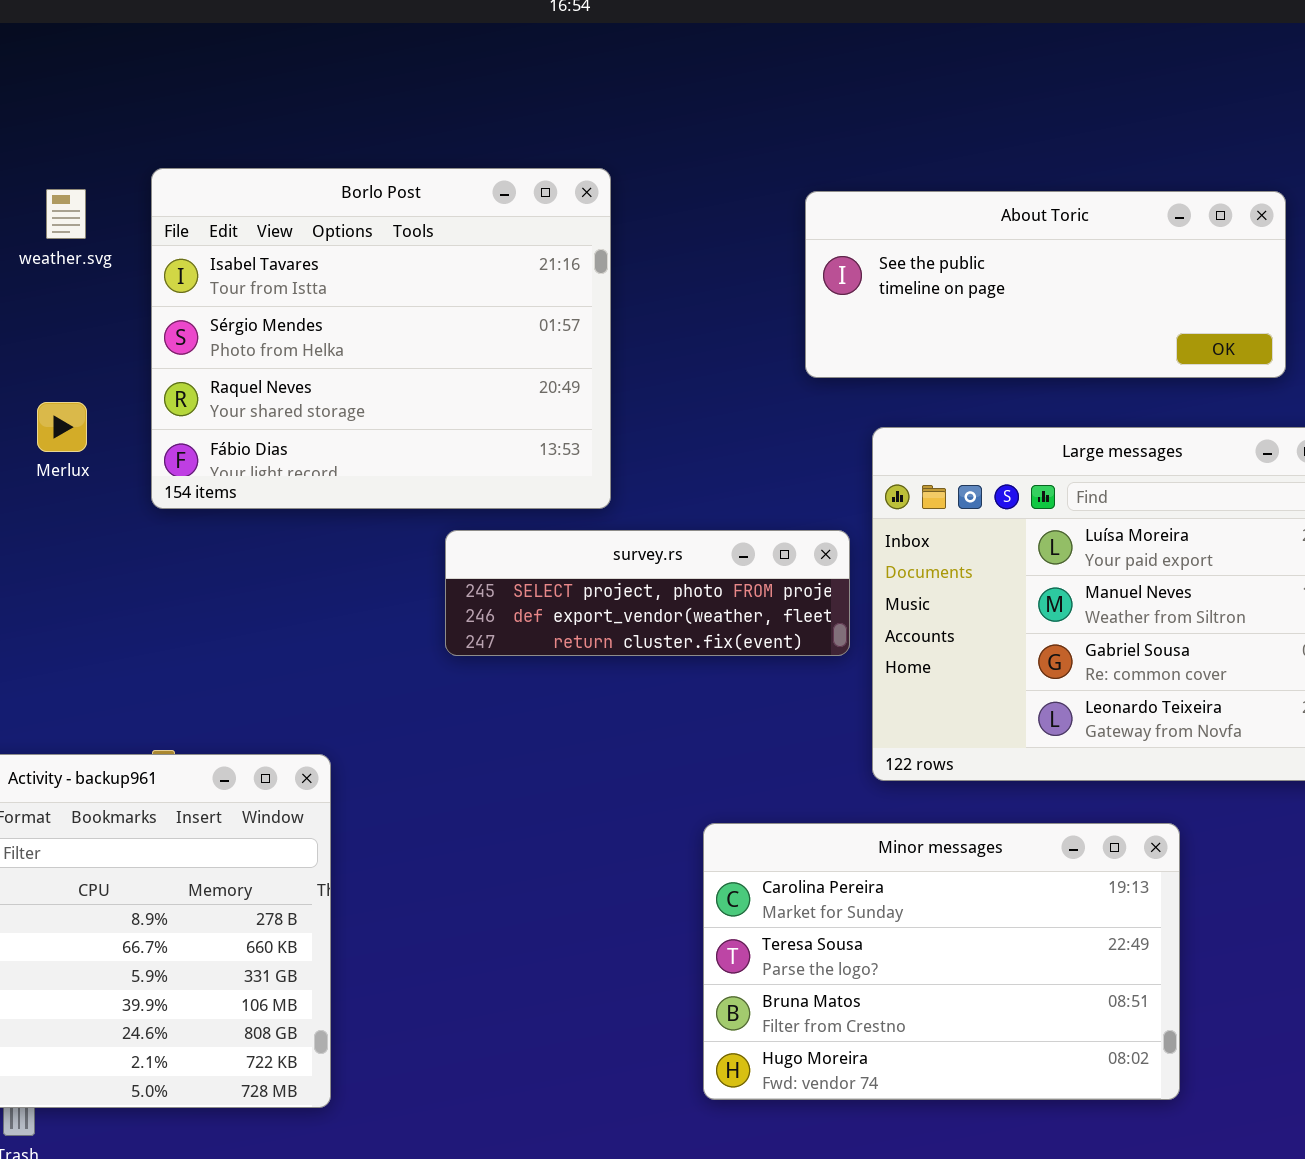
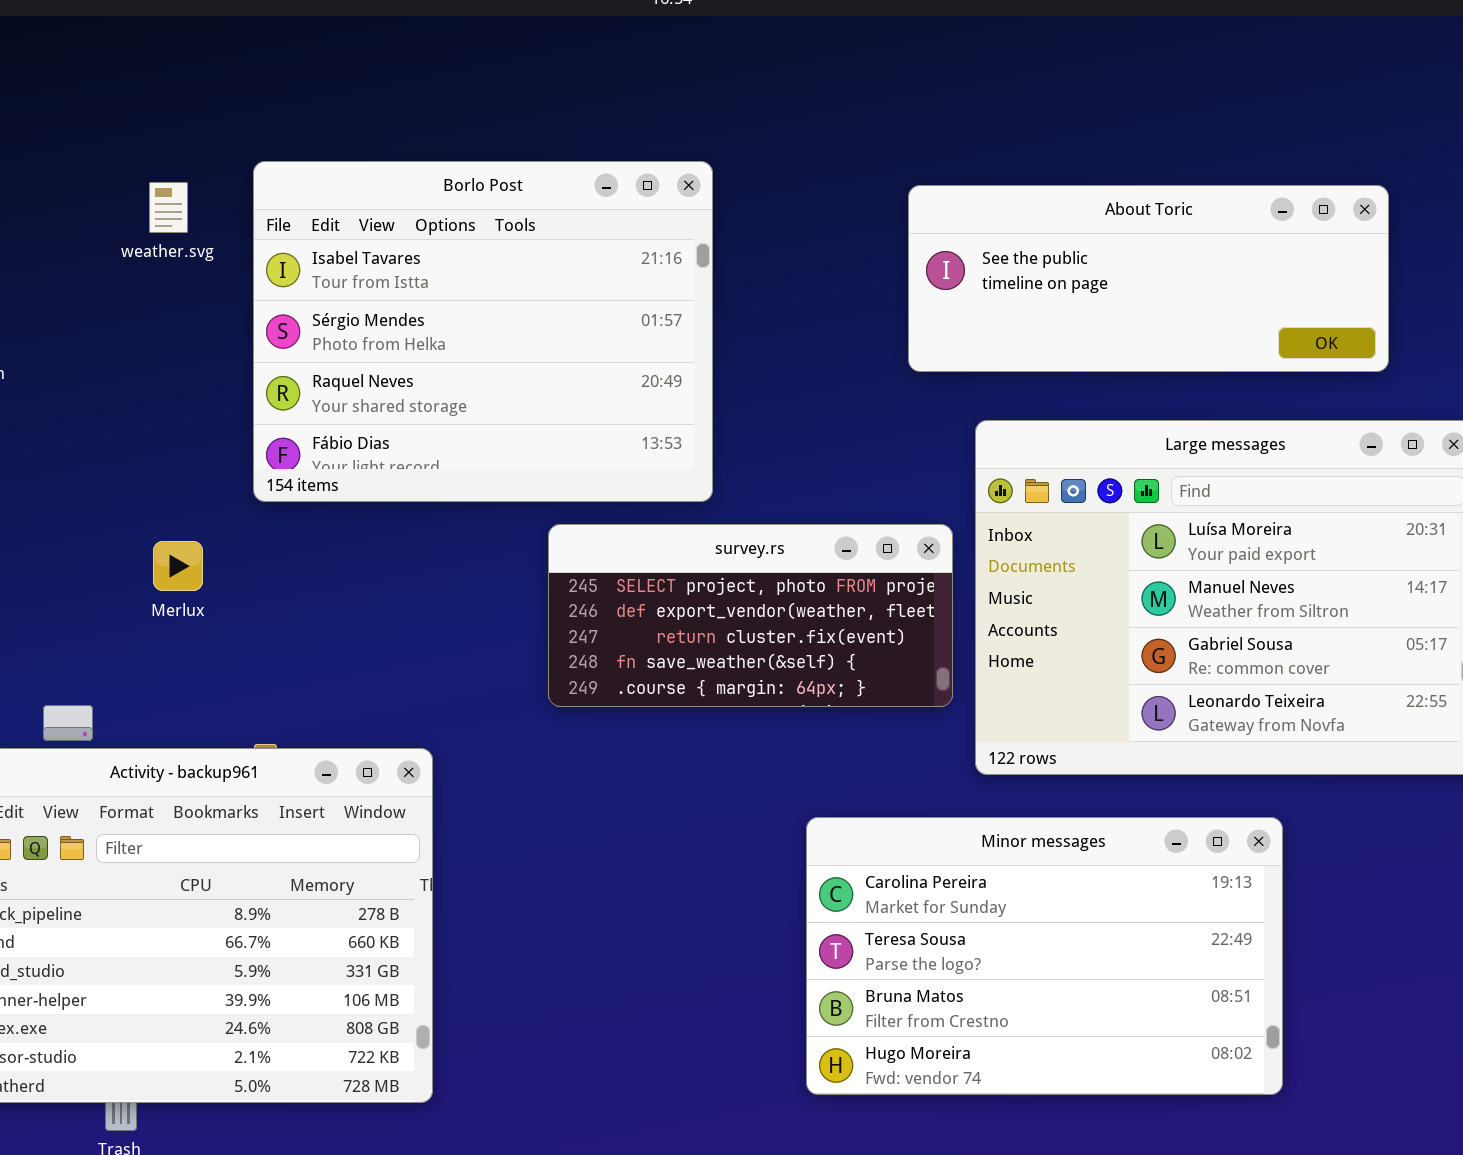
Merlux: [37,402,87,452] -> [153,541,203,591], moved
survey.rs: [445,530,850,656] -> [548,524,953,707], resized

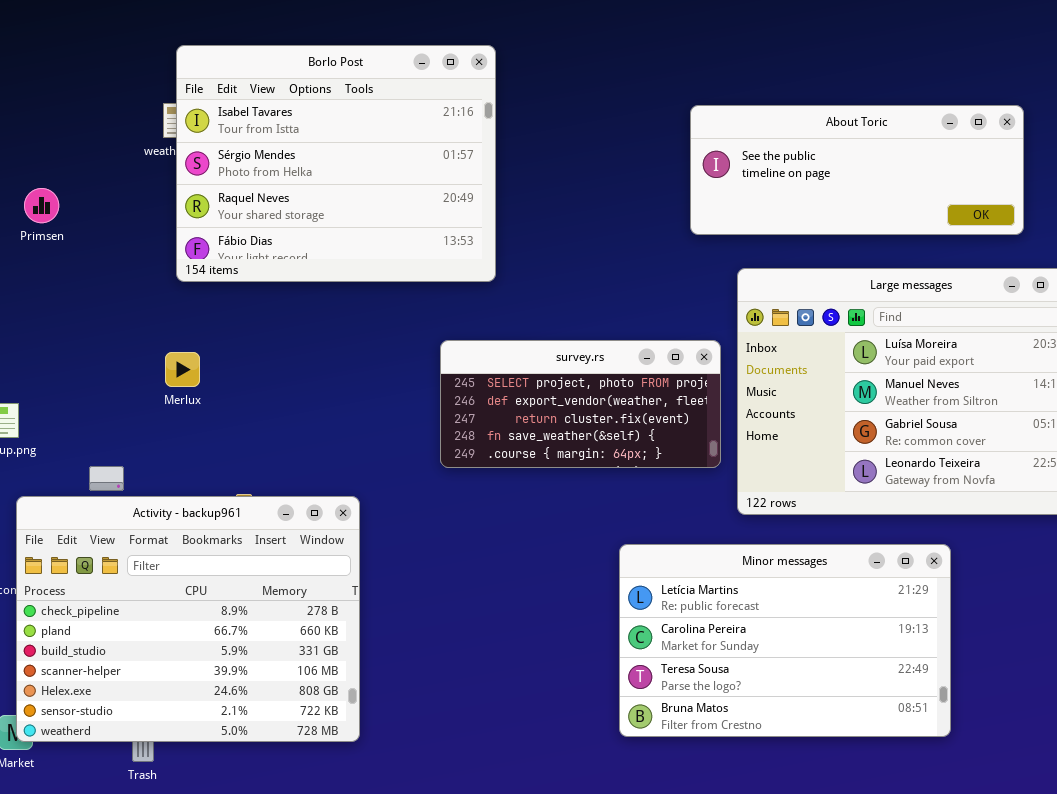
Borlo Post: [253,161,713,502] -> [176,45,496,282], moved
Minor messages: [806,817,1283,1095] -> [619,544,951,737], scrolled up 1 row

